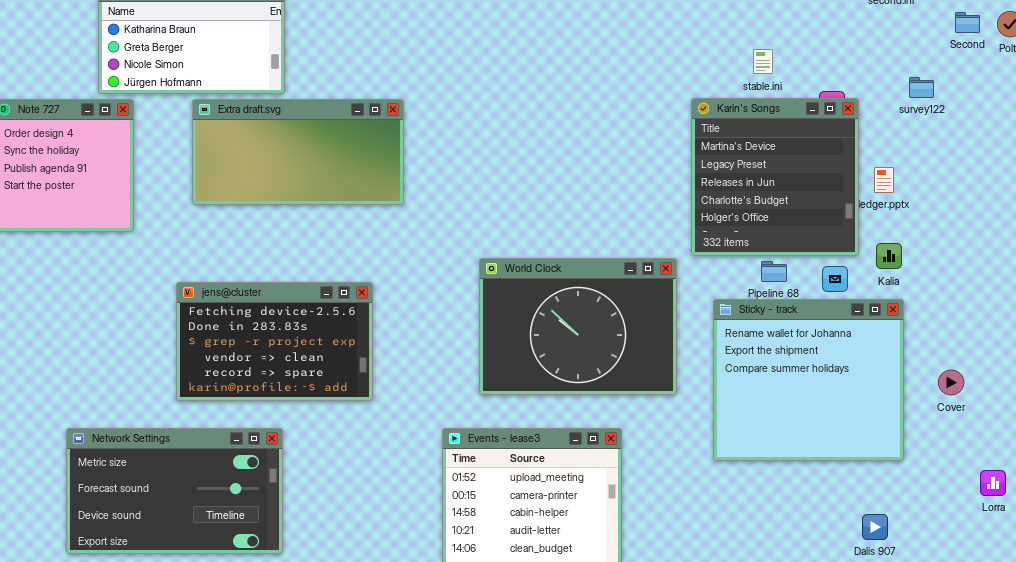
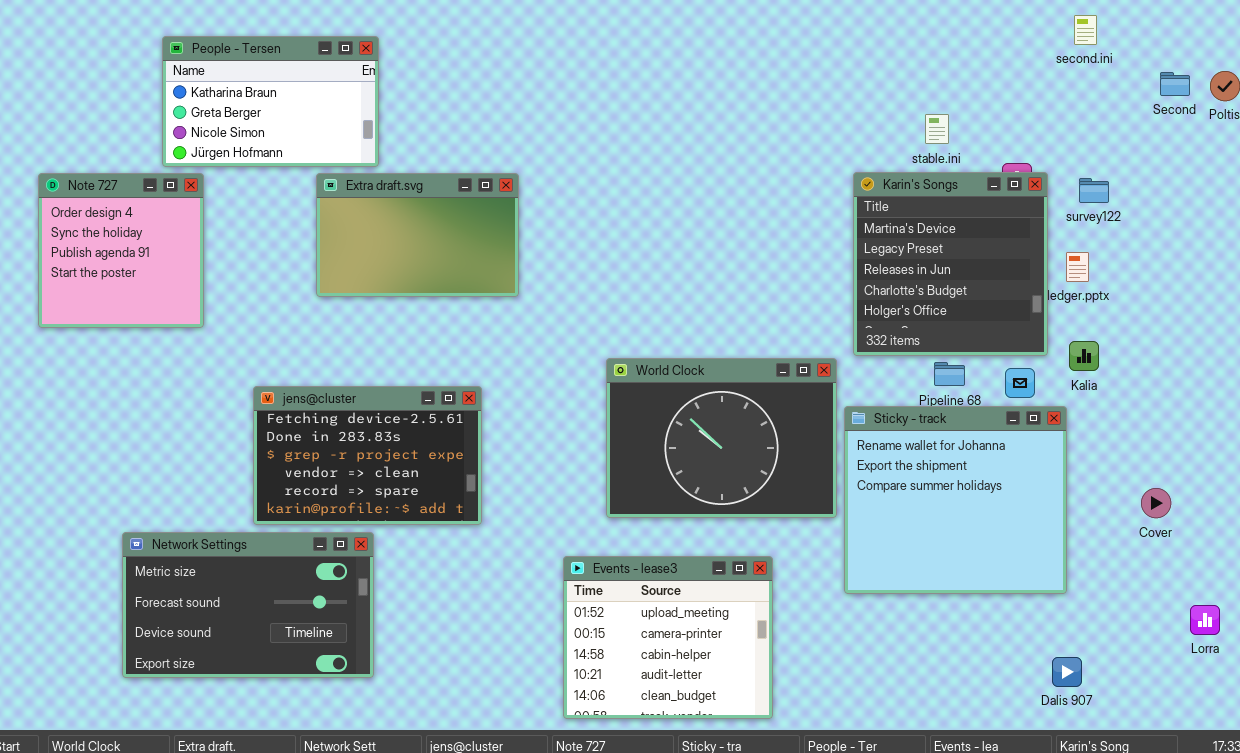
survey122: [909,77,934,98] -> [1079,178,1109,203], moved
Extra draft.svg: [192,99,404,205] -> [316,173,519,297], resized
Sticky - track: [713,299,904,461] -> [844,406,1067,594], moved
Network Settings: [66,428,283,554] -> [122,532,374,678], moved

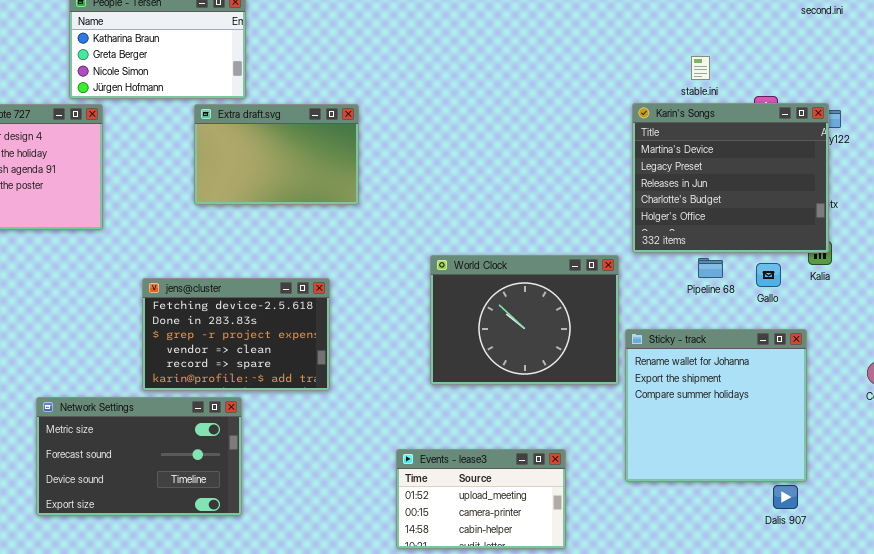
Karin's Songs: [853,172,1048,356] -> [632,103,829,253], resized
Sticky - track: [844,406,1067,594] -> [625,329,807,482], moved
Events - lease3: [563,556,773,719] -> [396,449,566,549], resized
Dalis 907: [1052,657,1082,687] -> [773,485,798,509], moved

